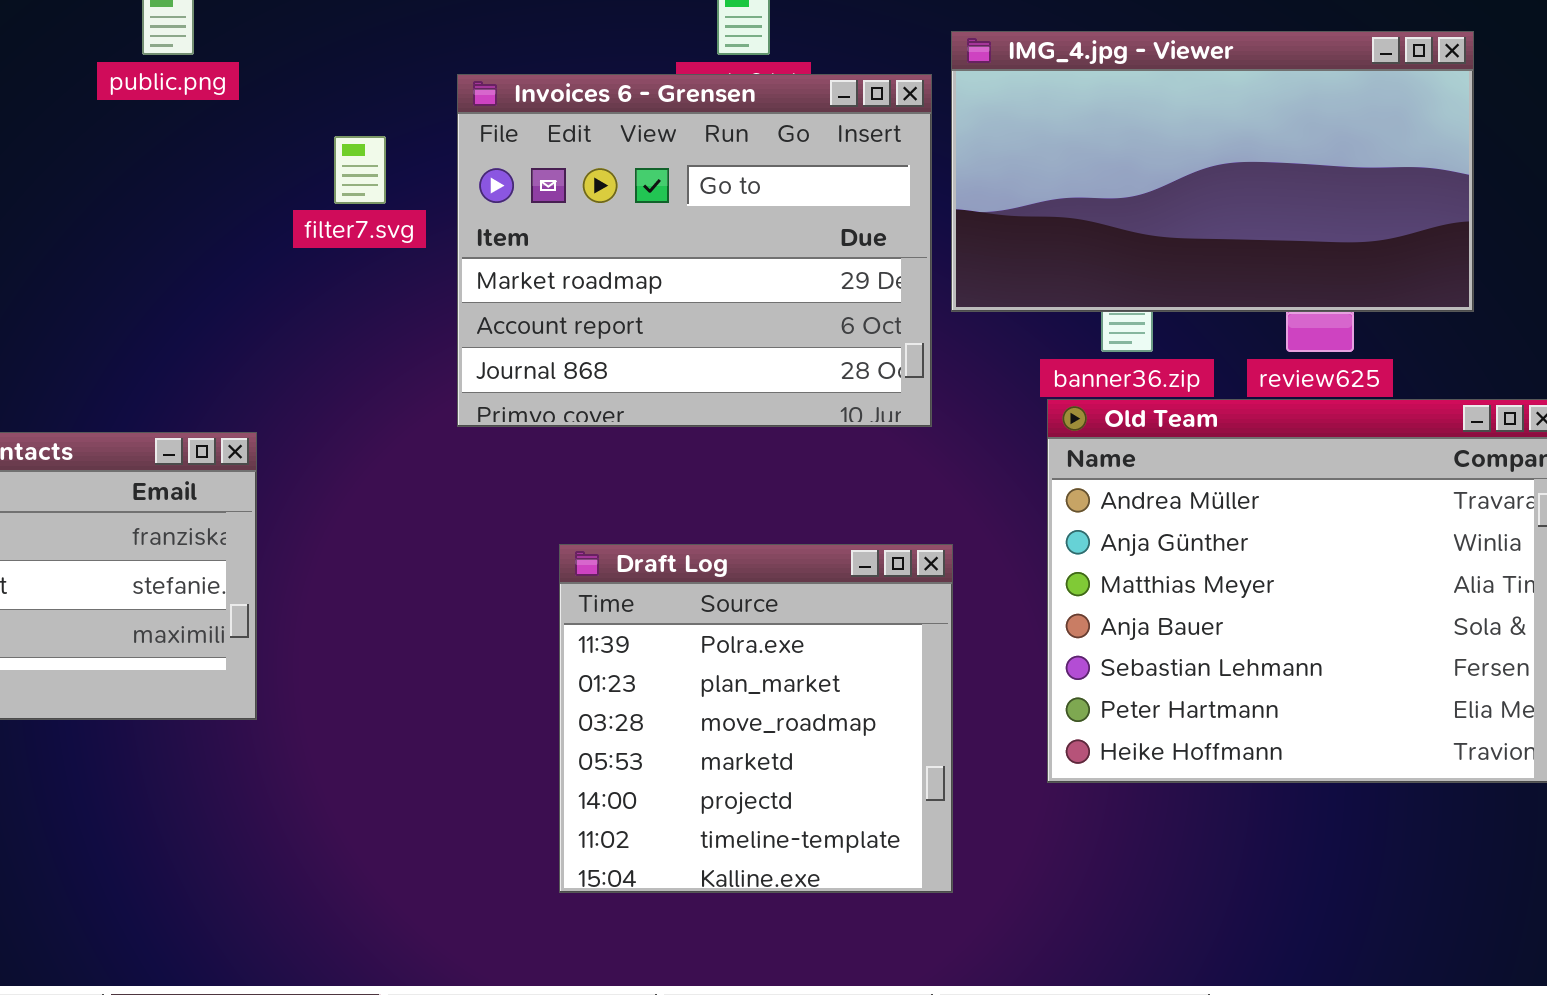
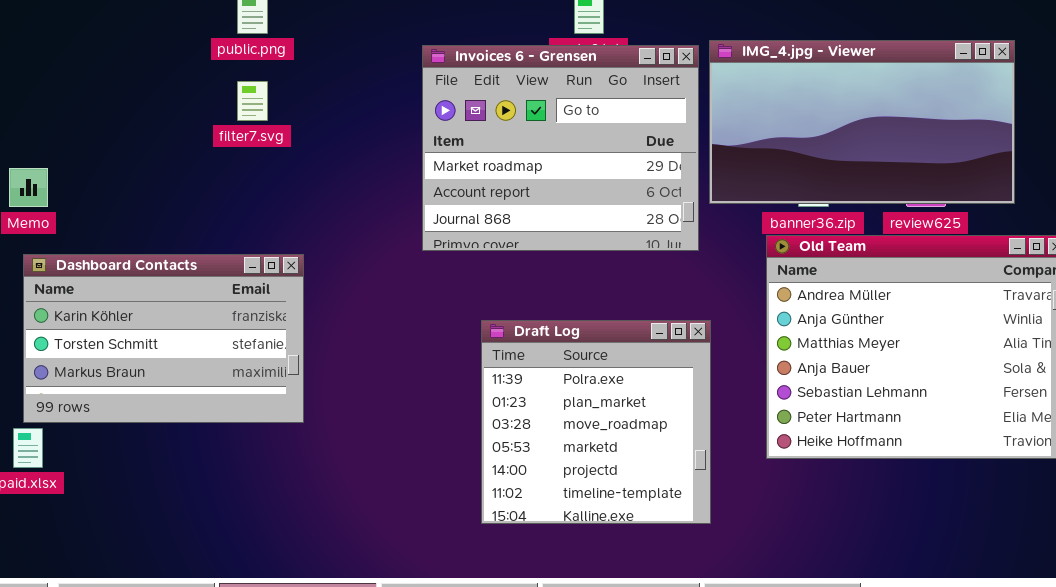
IMG_4.jpg - Viewer: [951,31,1474,312] -> [709,40,1015,204], moved
filter7.svg: [334,136,386,204] -> [237,81,268,121], moved

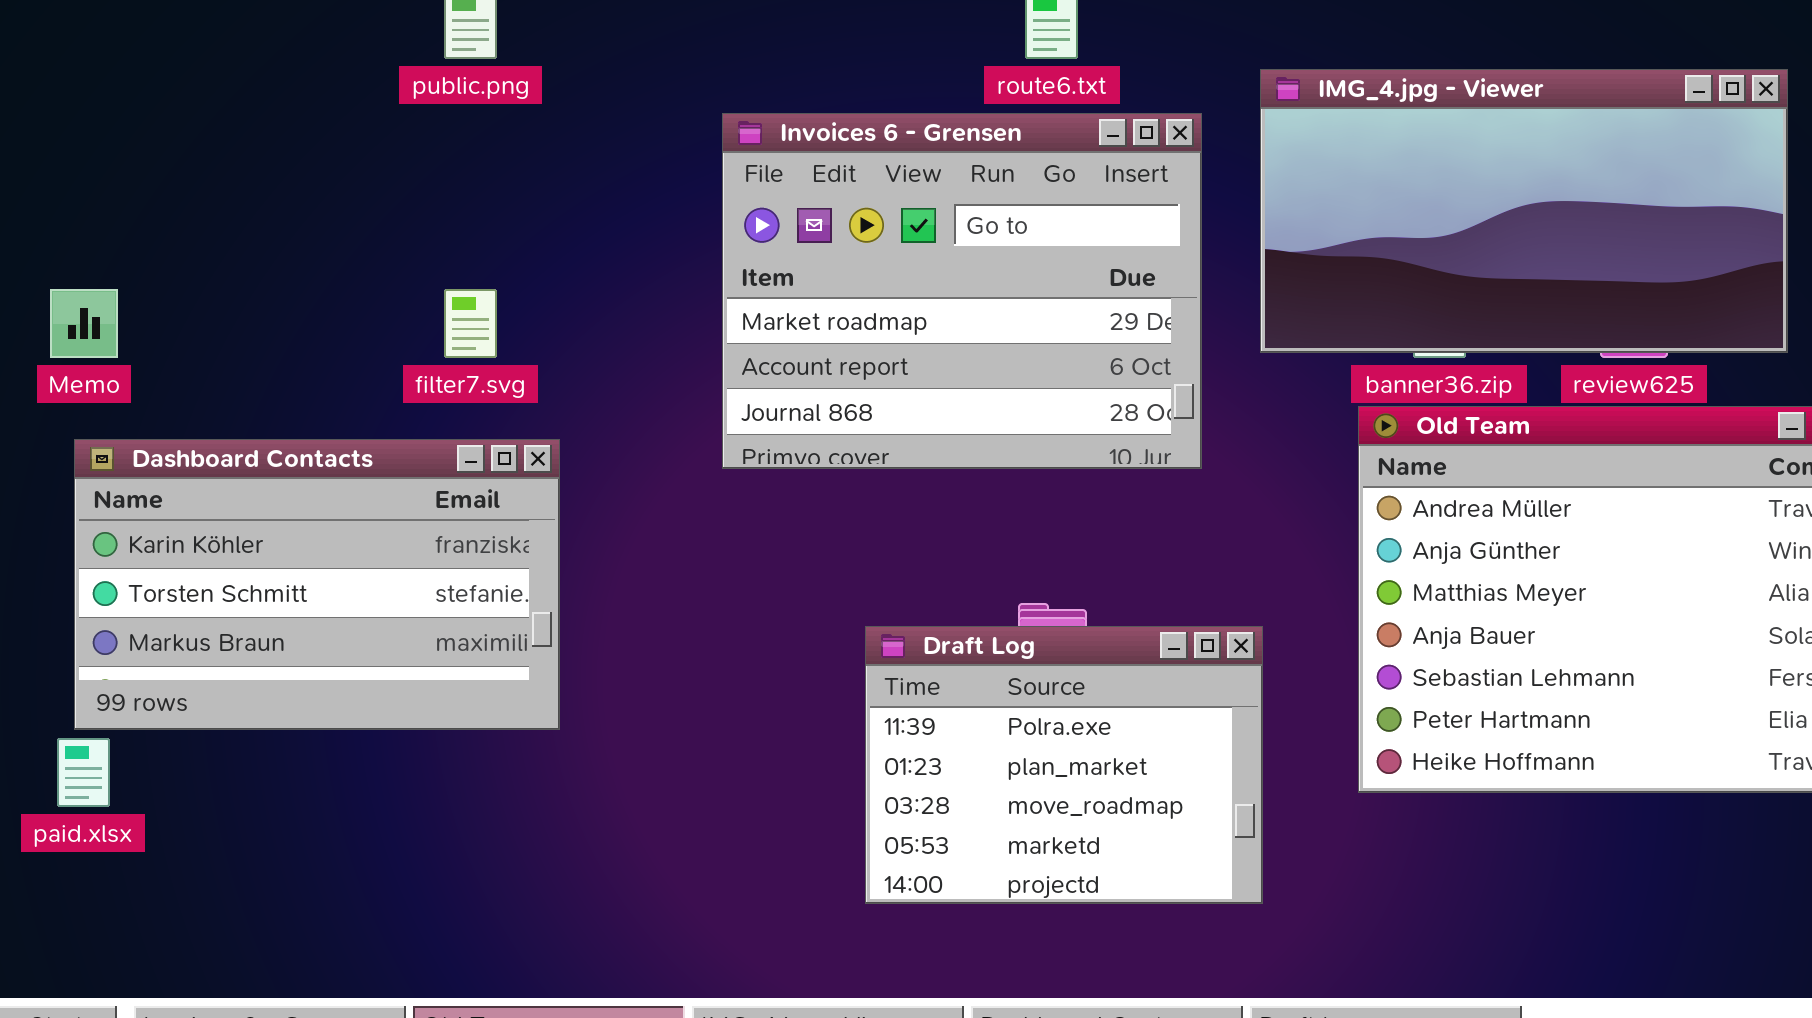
Invoices 6 - Grensen: [422,45,699,251] -> [722,113,1202,469], moved
filter7.svg: [237,81,268,121] -> [444,289,497,358], moved
Draft Log: [481,320,711,524] -> [865,626,1263,904], resized

